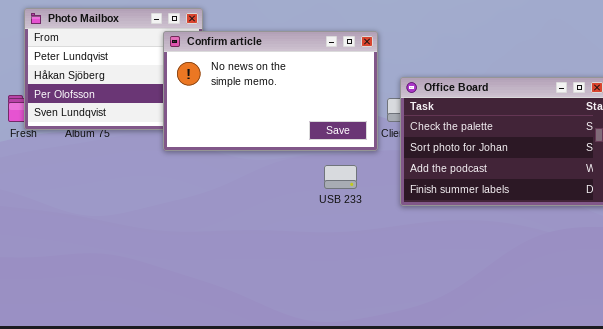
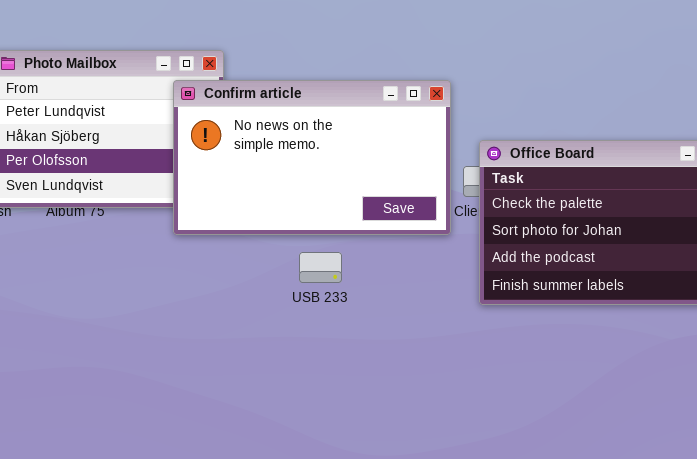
USB 233: [324,165,357,189] -> [299,252,342,283], moved

